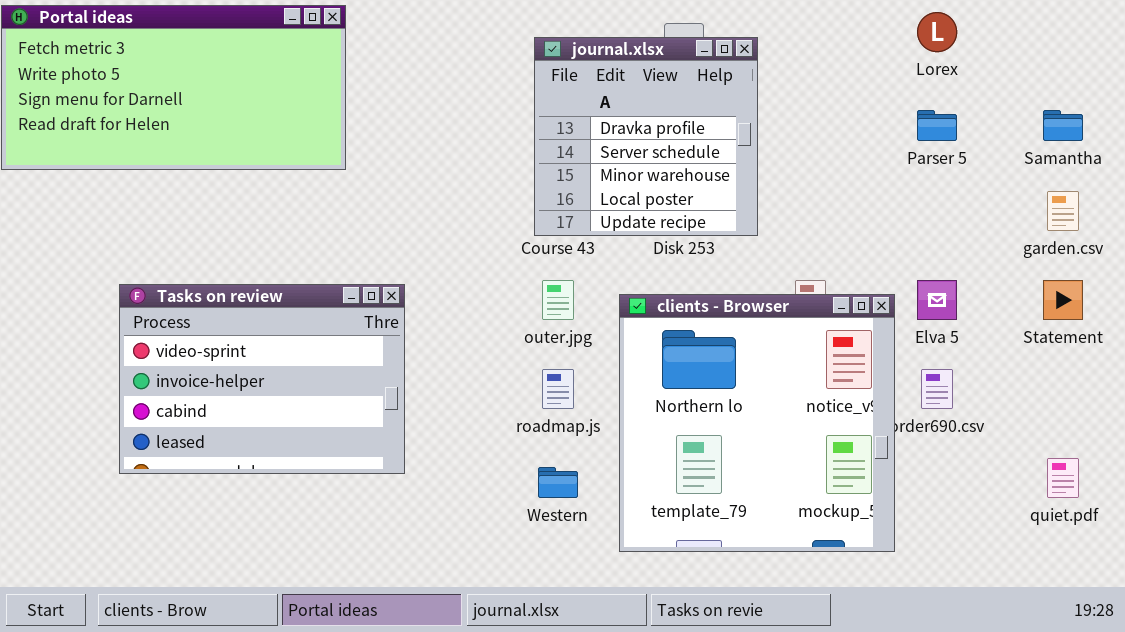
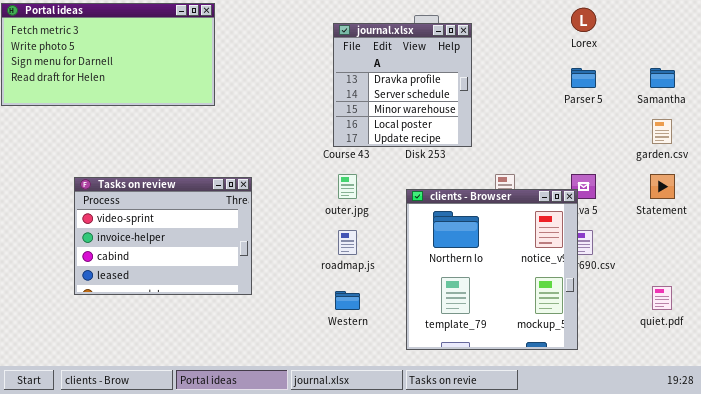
clients - Browser: [619,294,895,552] -> [406,189,578,350], moved

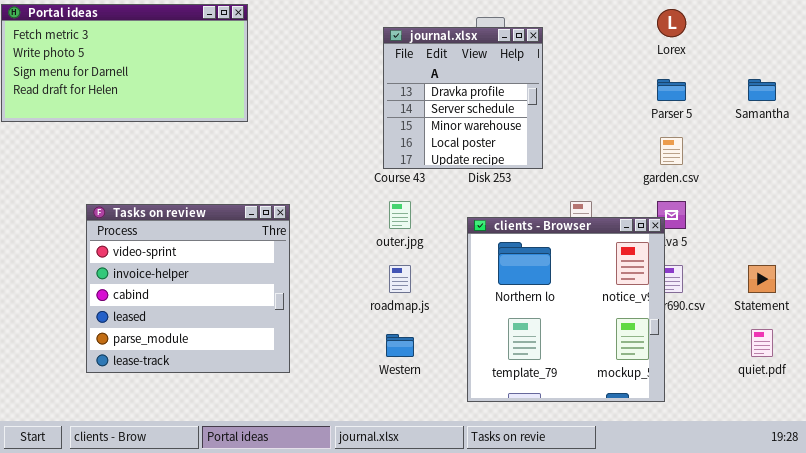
garden.csv: [652,119,672,144] -> [660,137,683,165], moved
Statement: [650,174,675,199] -> [748,265,776,293], moved
Tasks on review: [74,177,252,295] -> [86,204,290,373], resized

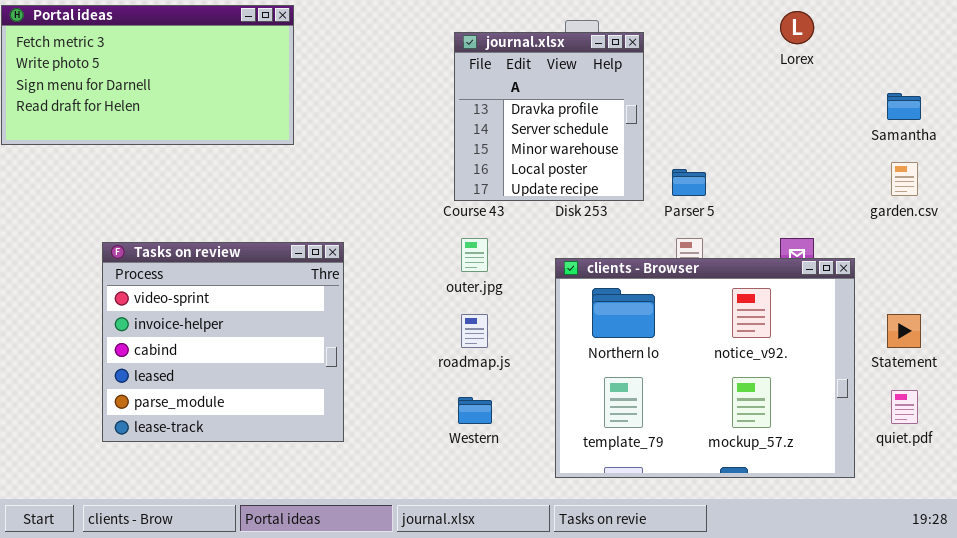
Parser 5: [657,79,686,101] -> [672,169,706,196], moved
garden.csv: [660,137,683,165] -> [891,162,918,196], moved
clients - Browser: [467,217,665,402] -> [555,258,855,478], resized

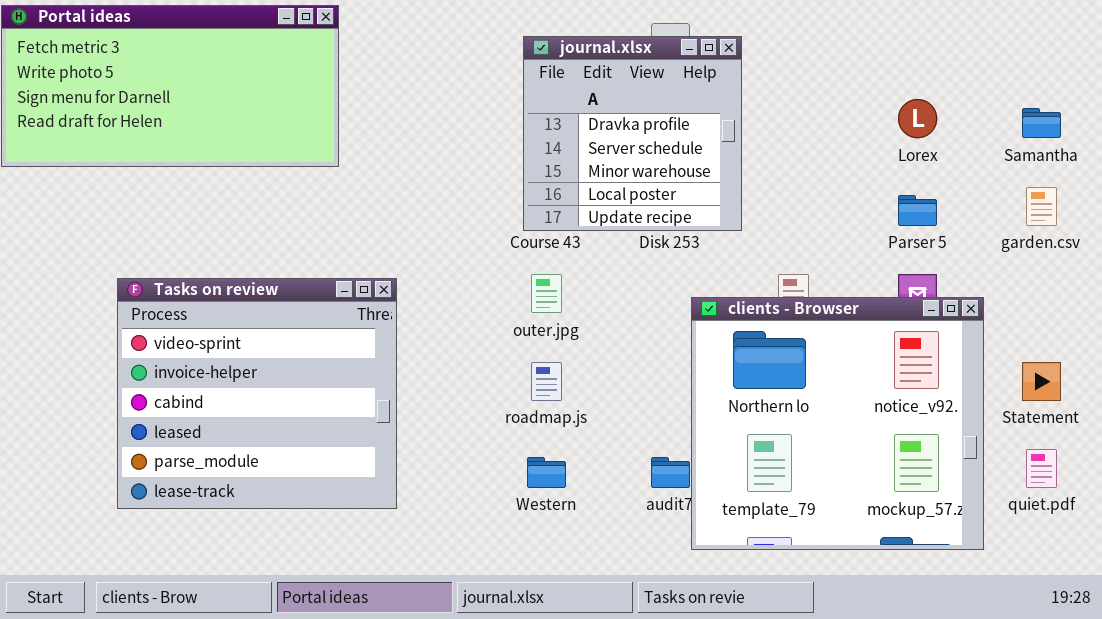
Lorex: [780,11,814,44] -> [898,99,937,138], moved
Parser 5: [672,169,706,196] -> [898,195,937,226], moved
clients - Browser: [555,258,855,478] -> [691,297,984,550], resized

